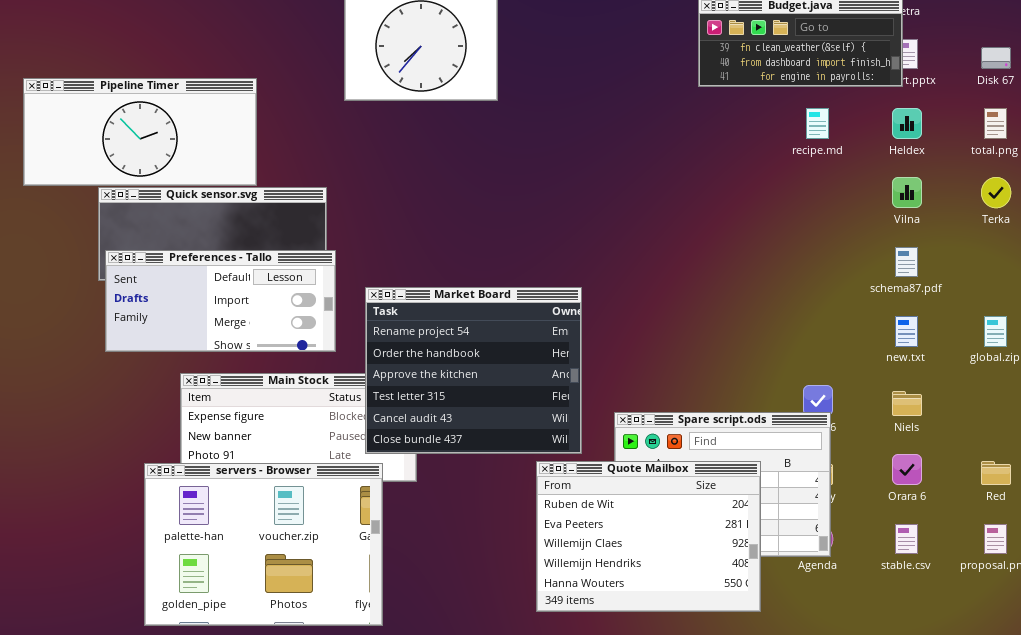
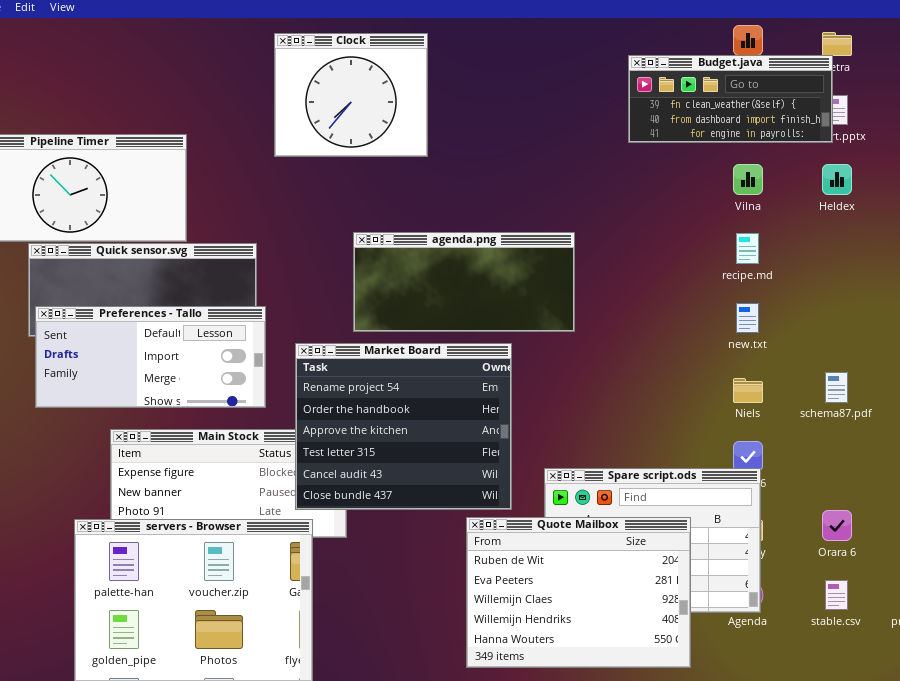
recipe.md: [806,108,829,139] -> [736,233,759,264], moved
agenda.png: none -> [353,232,575,332], opened
Vilna: [892,177,922,208] -> [733,164,763,195], moved
schema87.pdf: [895,247,918,277] -> [825,372,848,403], moved
new.txt: [895,316,918,347] -> [736,303,759,333], moved
Niels: [892,391,922,416] -> [733,378,763,403], moved

